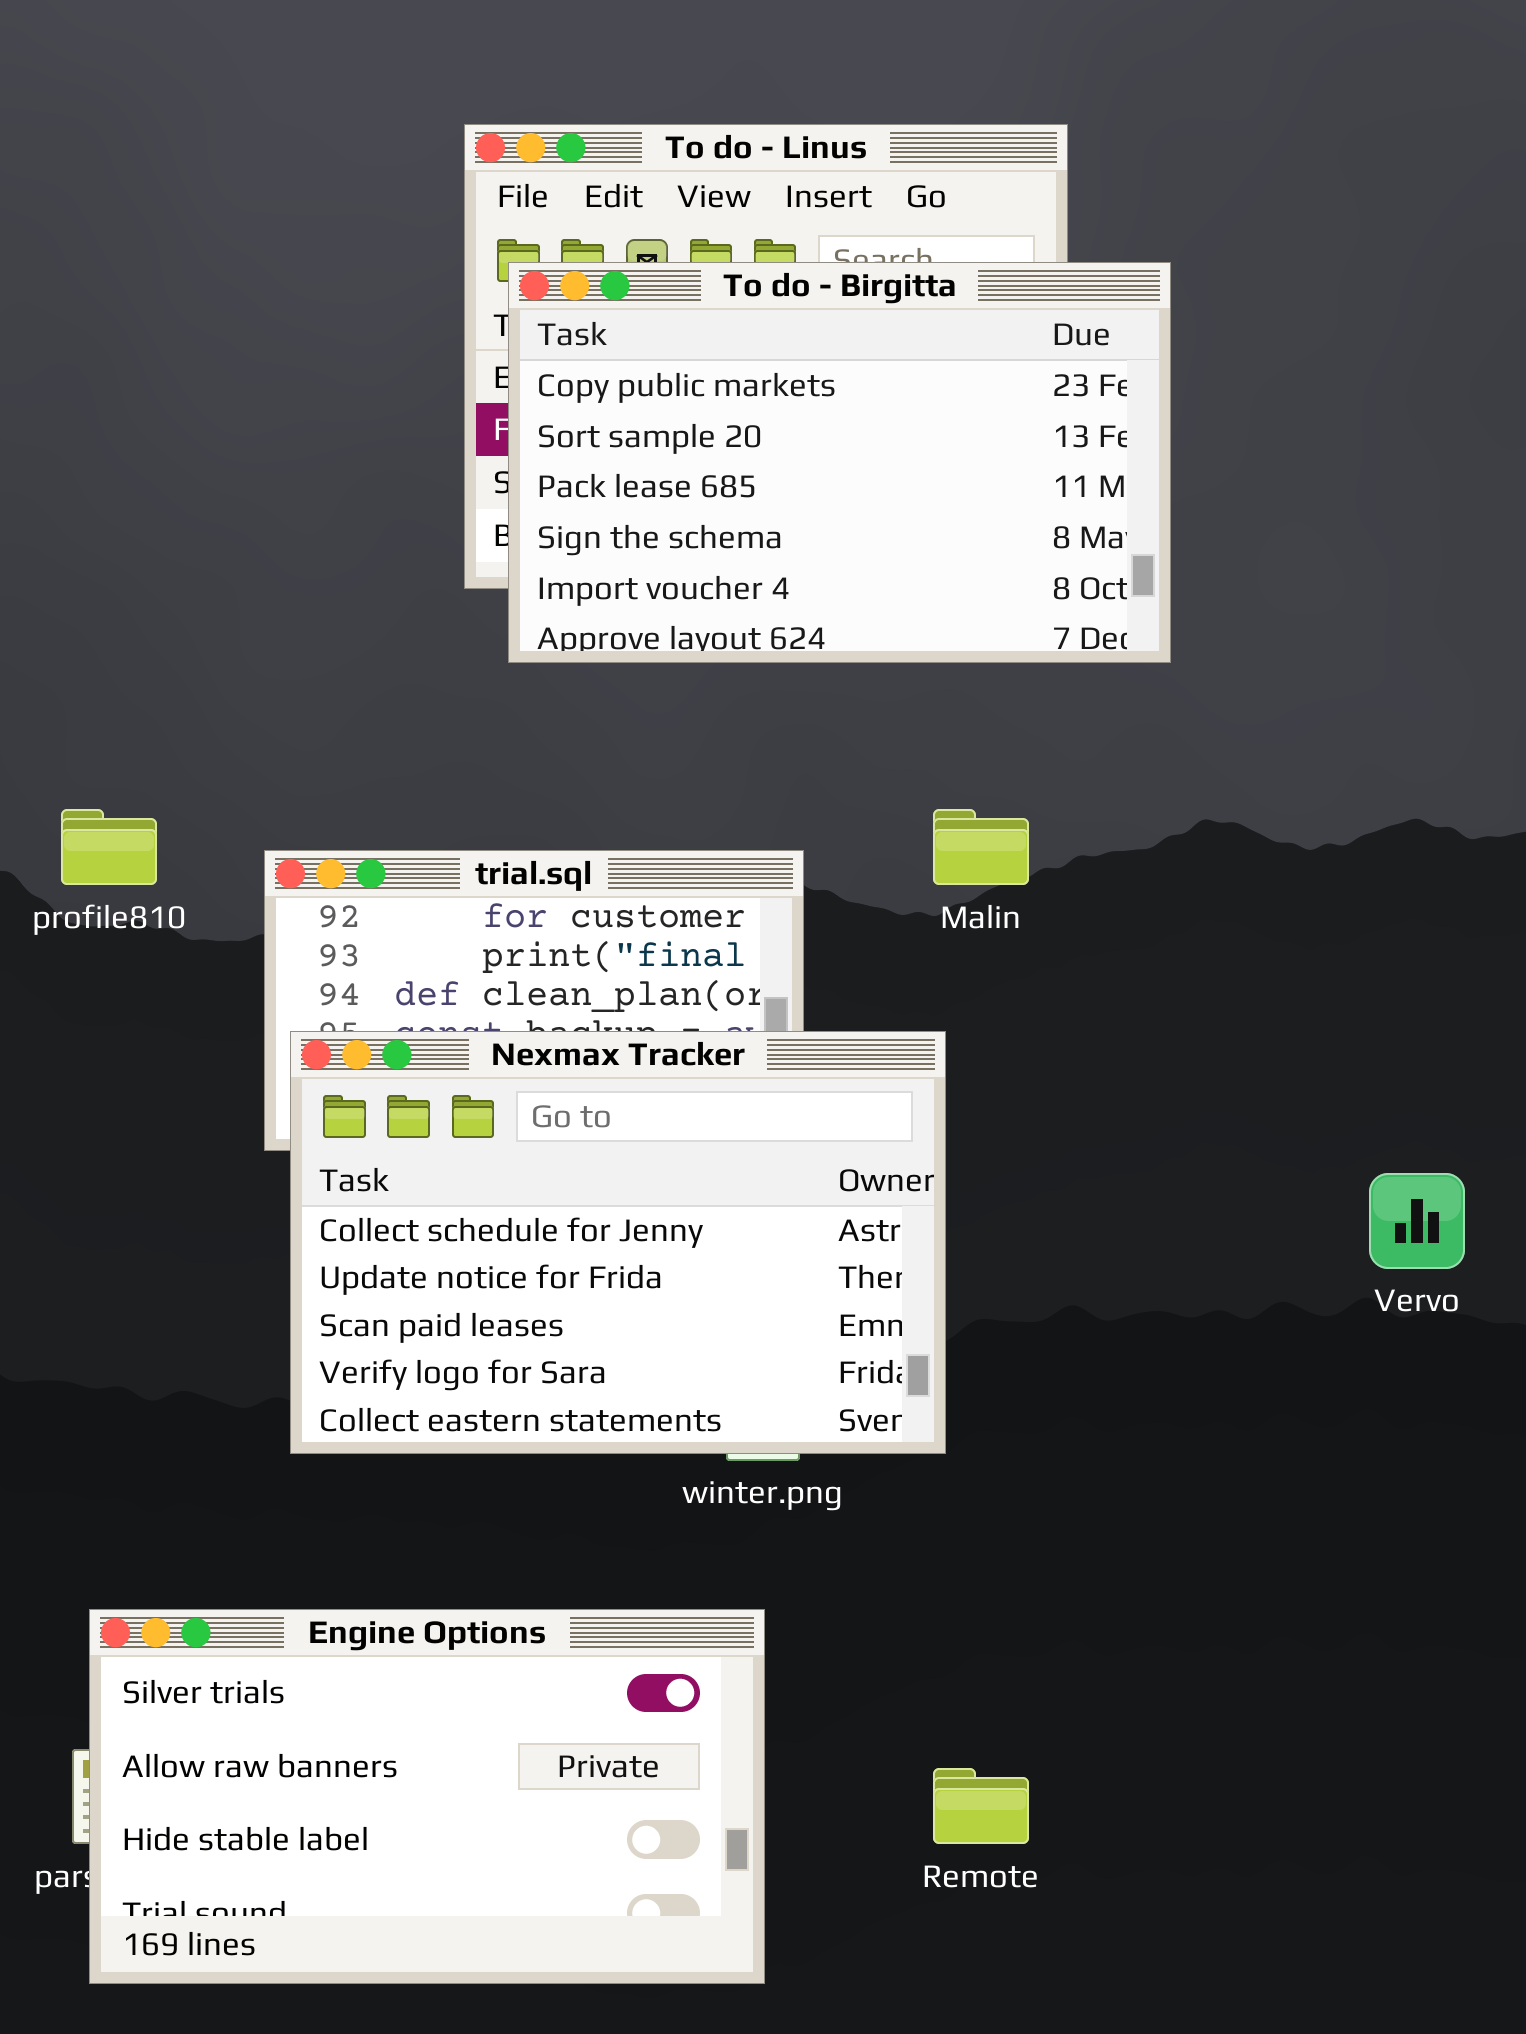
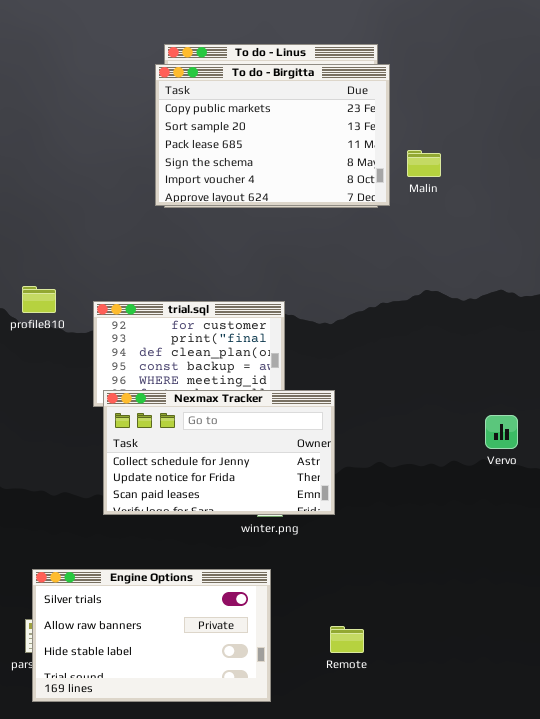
To do - Birgitta: [508,262,1171,663] -> [155,64,390,206], moved
Malin: [933,809,1029,885] -> [407,150,441,177], moved
Nexmax Tracker: [290,1031,946,1454] -> [103,390,335,515], resized

